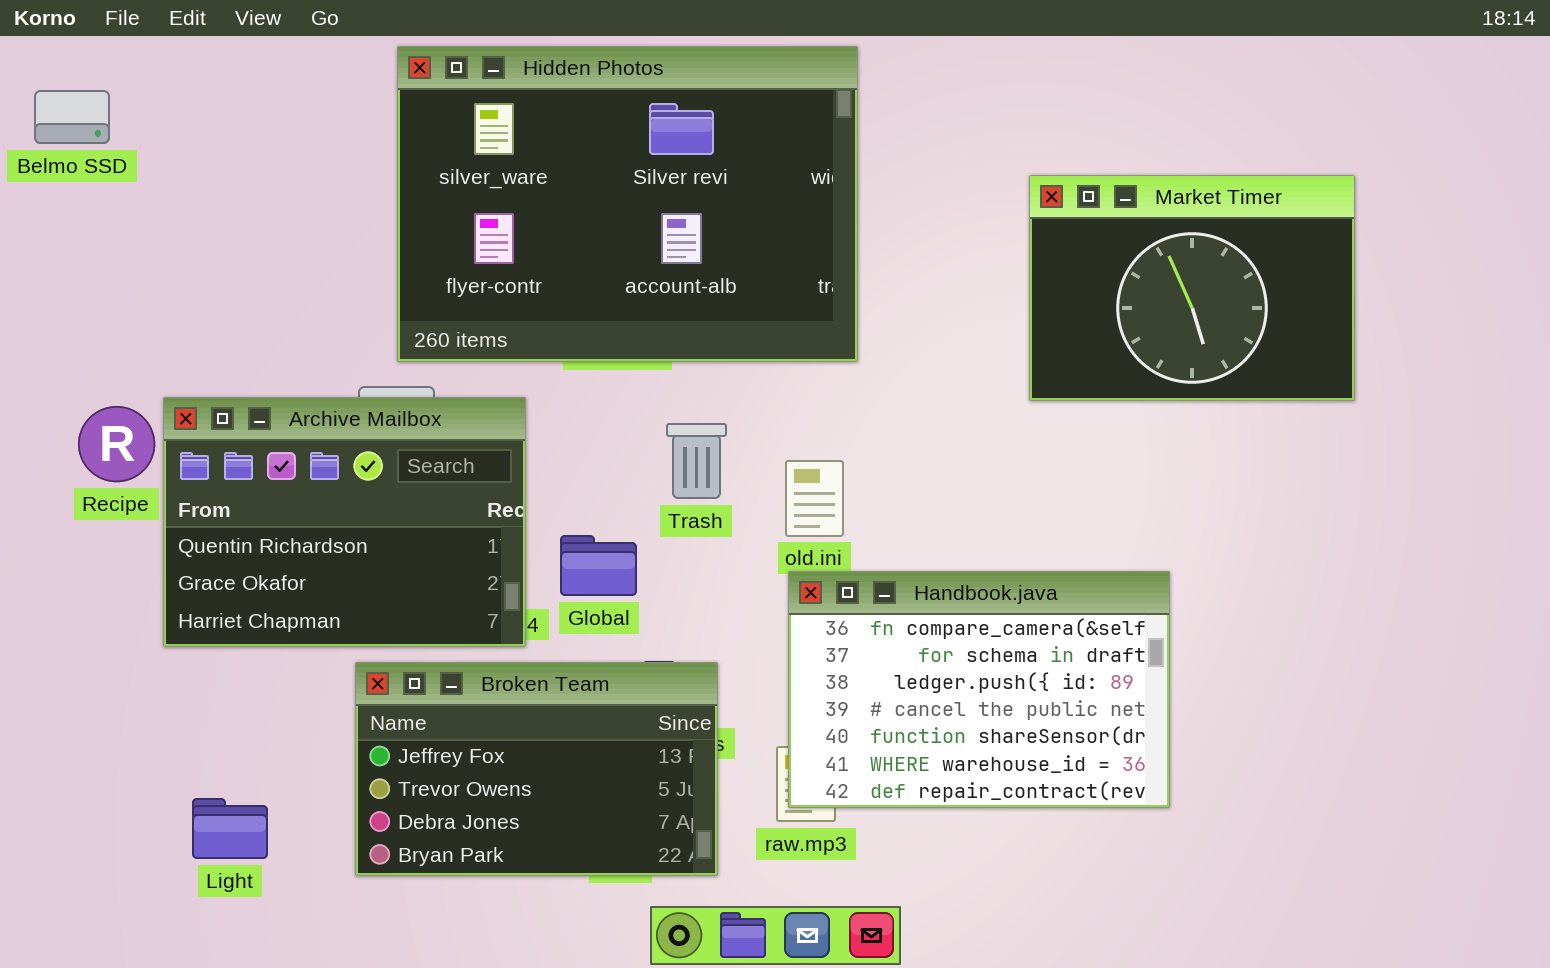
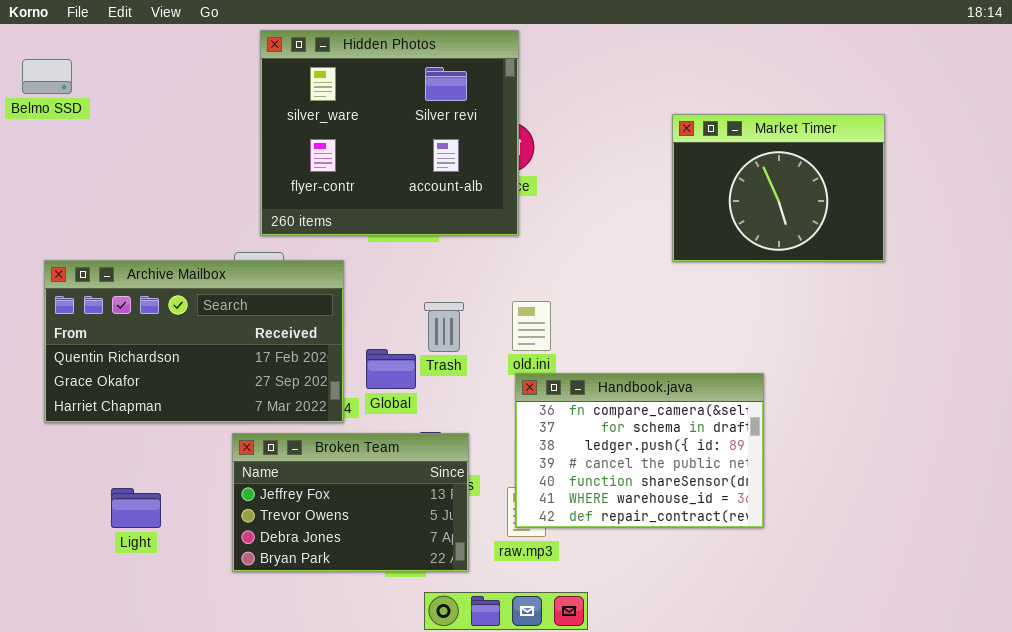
Hidden Photos: [397,46,858,362] -> [260,30,519,236], resized
Archive Mailbox: [163,397,526,647] -> [44,260,344,423], resized
Trash: [666,423,727,499] -> [424,302,464,352], moved
Light: [192,798,268,859] -> [111,488,161,528], moved

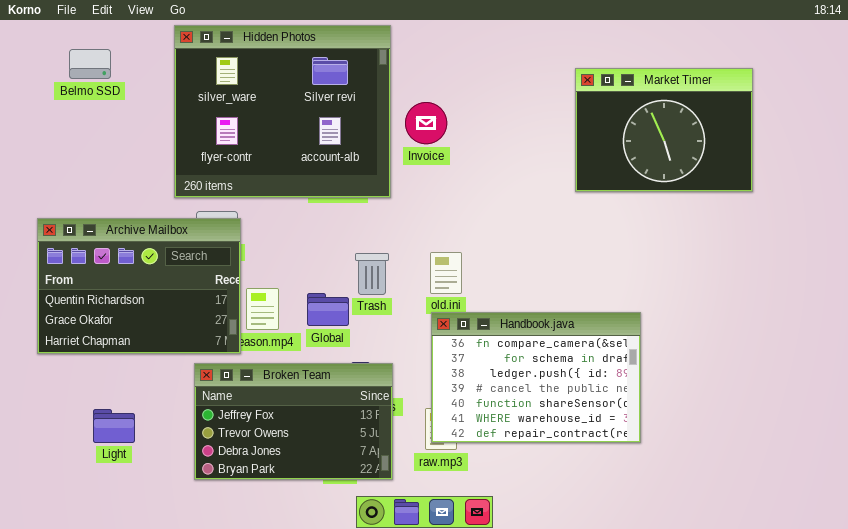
Hidden Photos: [260,30,519,236] -> [174,25,391,198], moved
Belmo SSD: [22,59,72,94] -> [69,49,111,79], moved
Market Timer: [672,114,885,262] -> [575,68,753,192], moved
Archive Mailbox: [44,260,344,423] -> [37,218,241,354], resized

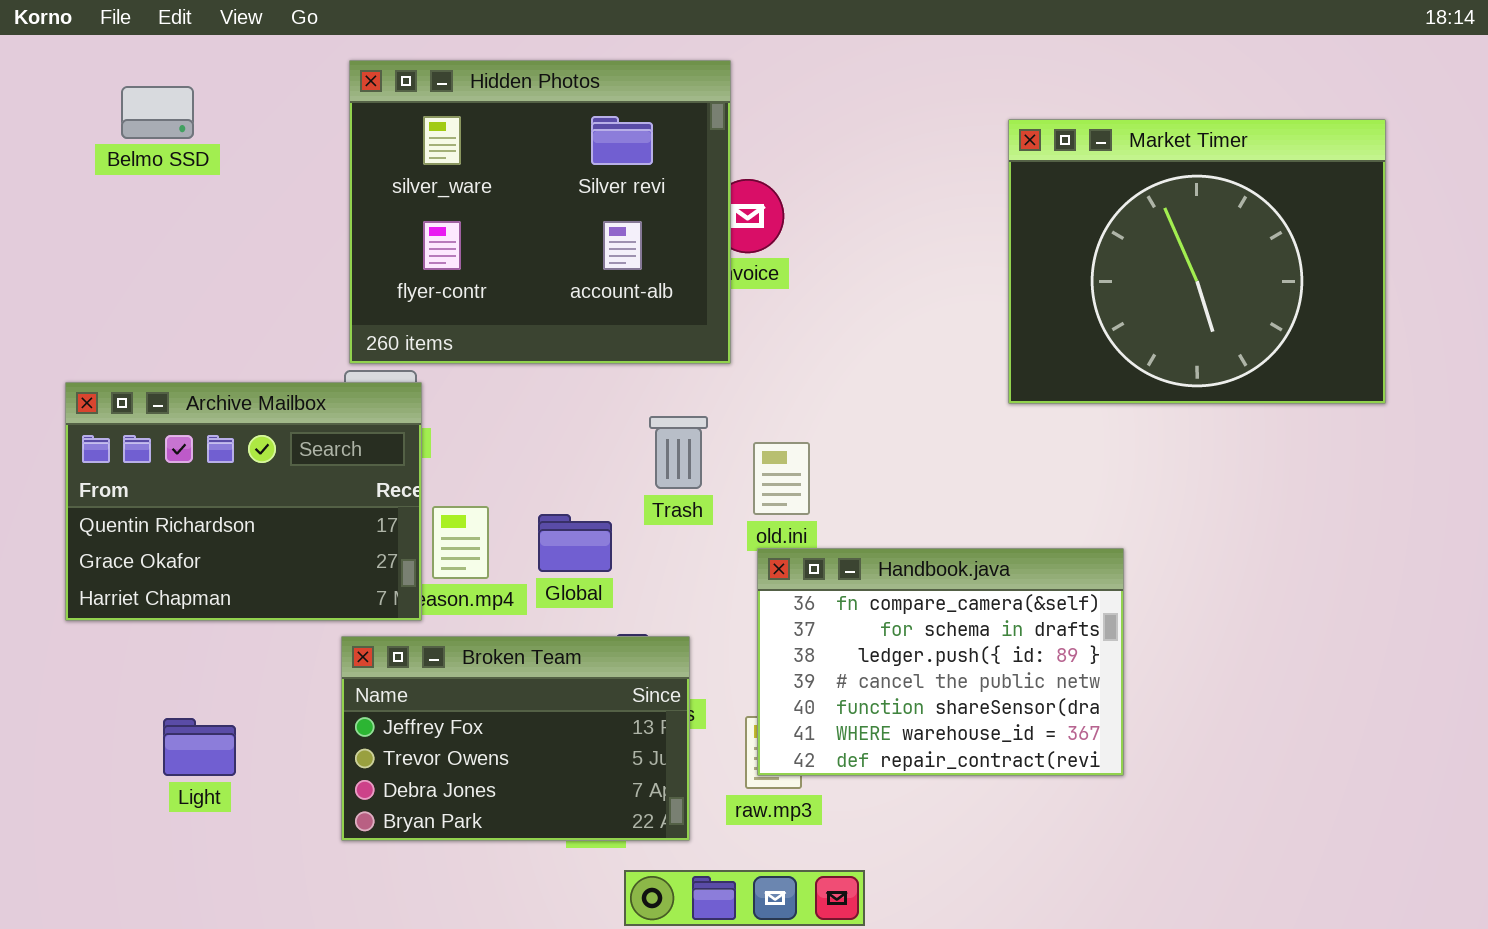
Hidden Photos: [174,25,391,198] -> [349,60,731,364], moved
Market Timer: [575,68,753,192] -> [1008,119,1386,404], resized
Trash: [355,253,389,295] -> [649,416,708,489], moved

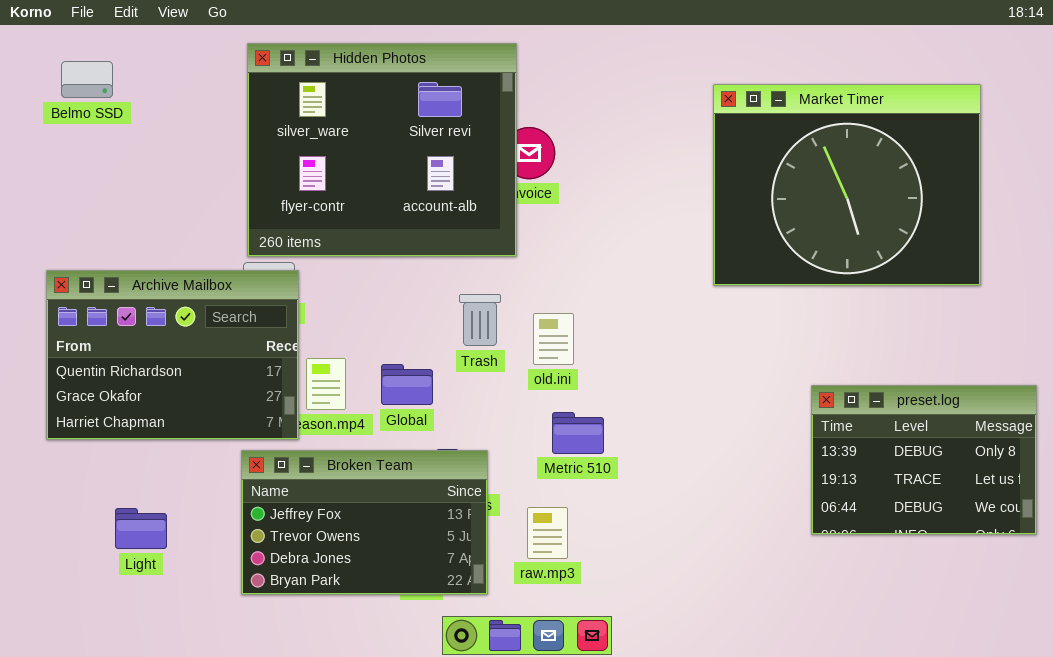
Belmo SSD: [121,86,194,139] -> [61,61,113,98], moved
preset.log: none -> [811,385,1037,535], opened
Handbook.java: [757,548,1124,776] -> none, closed

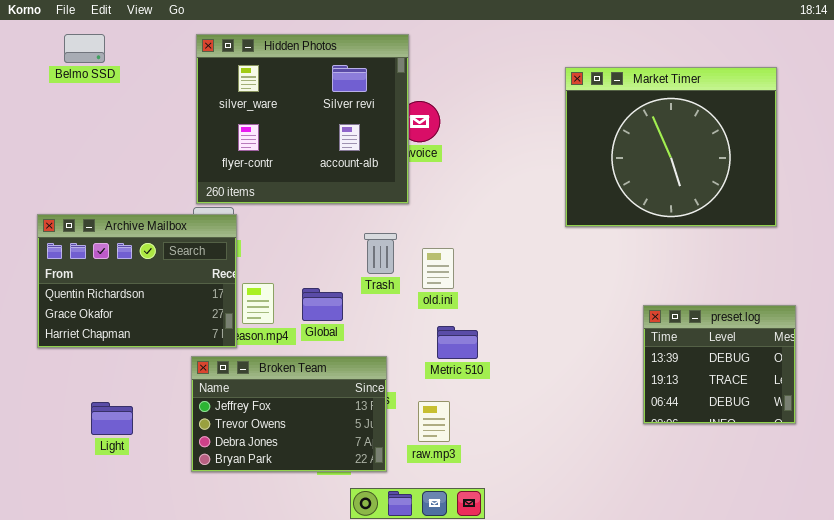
Belmo SSD: [61,61,113,98] -> [64,34,105,63], moved
preset.log: [811,385,1037,535] -> [643,305,796,424], resized

